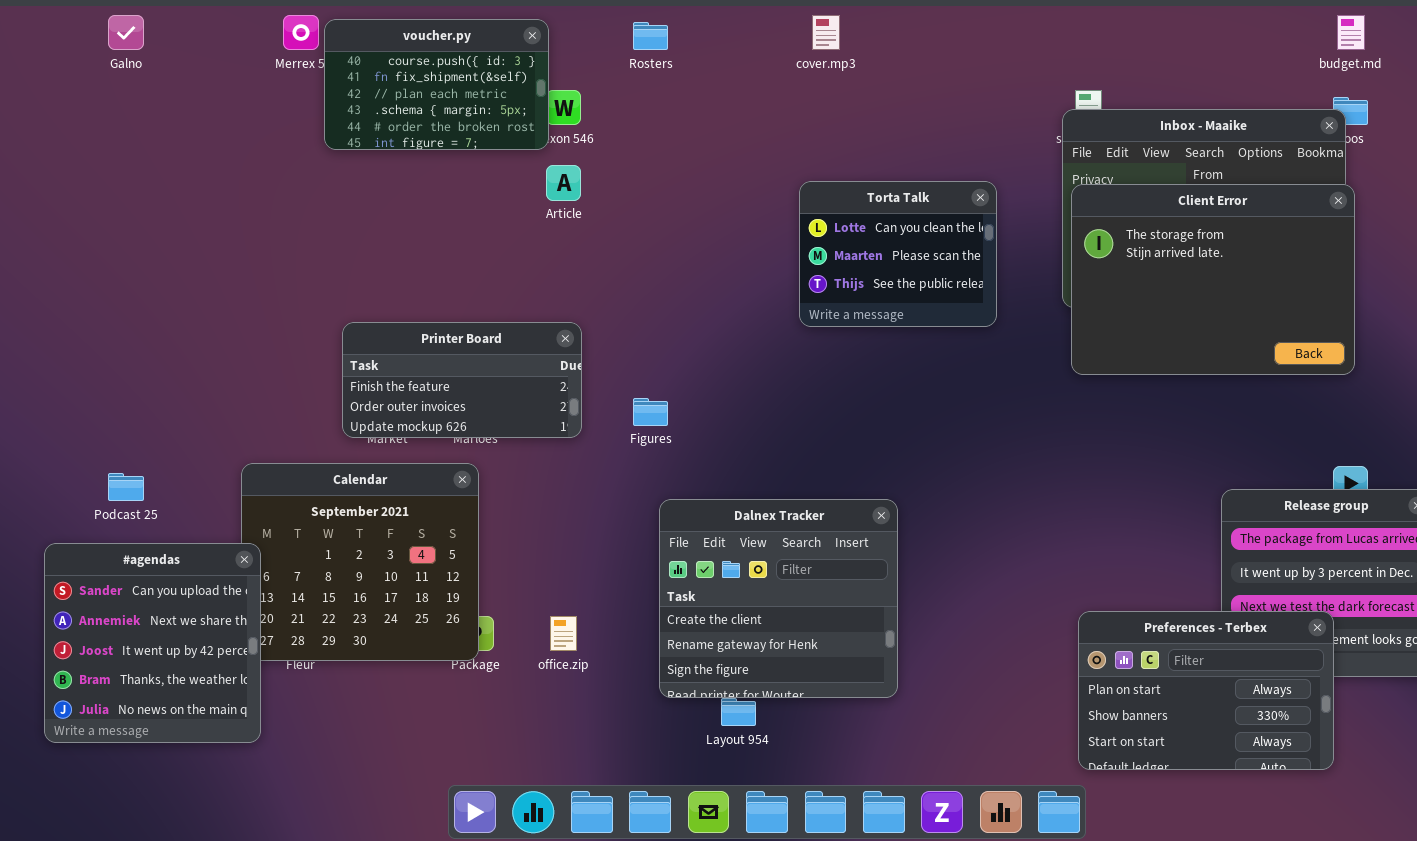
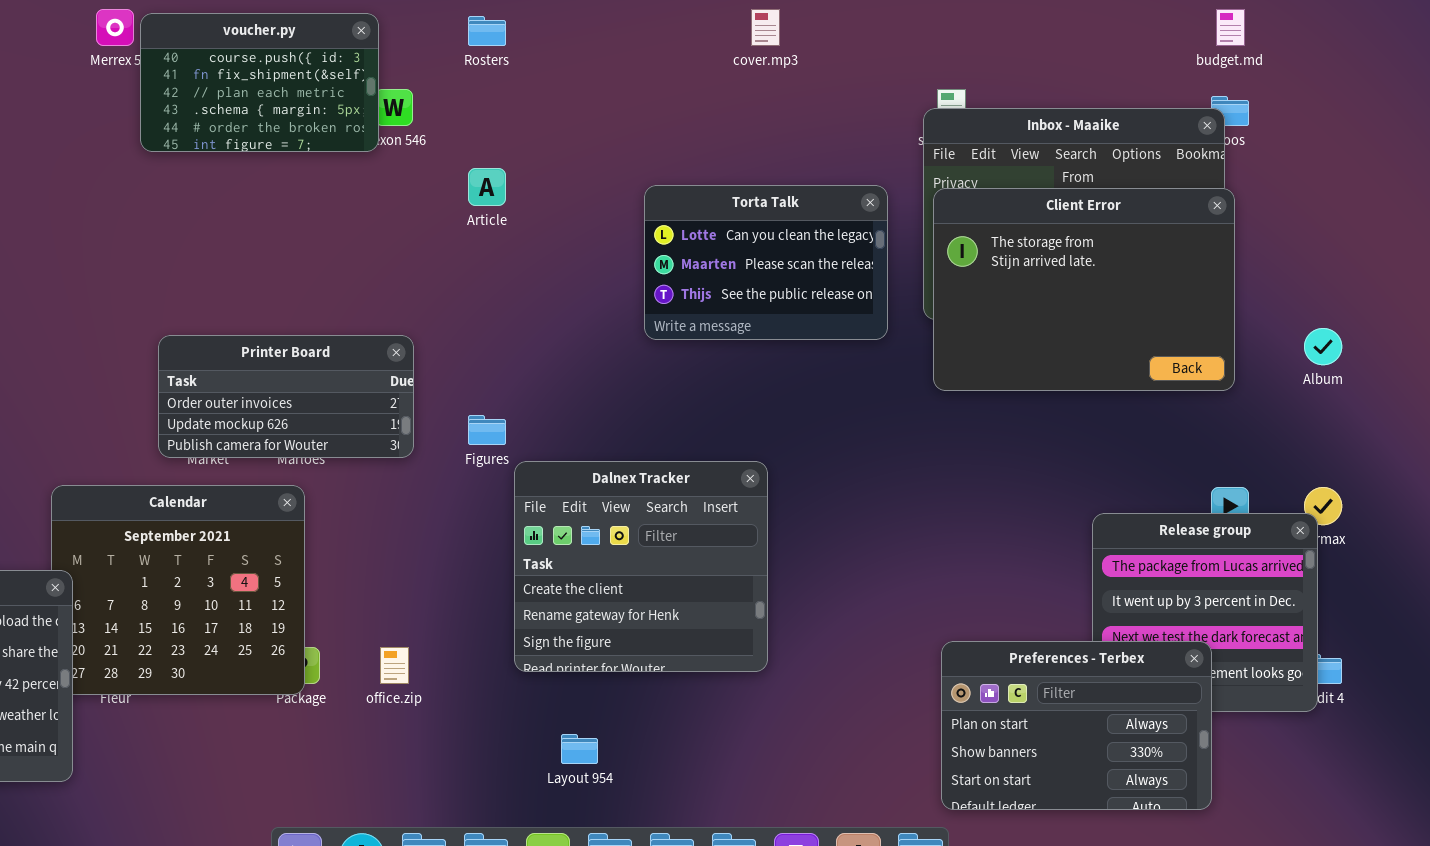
cover.mp3: [812,15,840,50] -> [751,9,780,46], moved
Article: [546,165,581,201] -> [468,168,506,206], moved
Torta Talk: [799,181,997,327] -> [644,185,888,340], resized
Printer Board: [342,322,582,438] -> [158,335,414,458], scrolled down 1 row
Dalnex Tracker: [659,499,898,698] -> [514,461,768,672], moved

